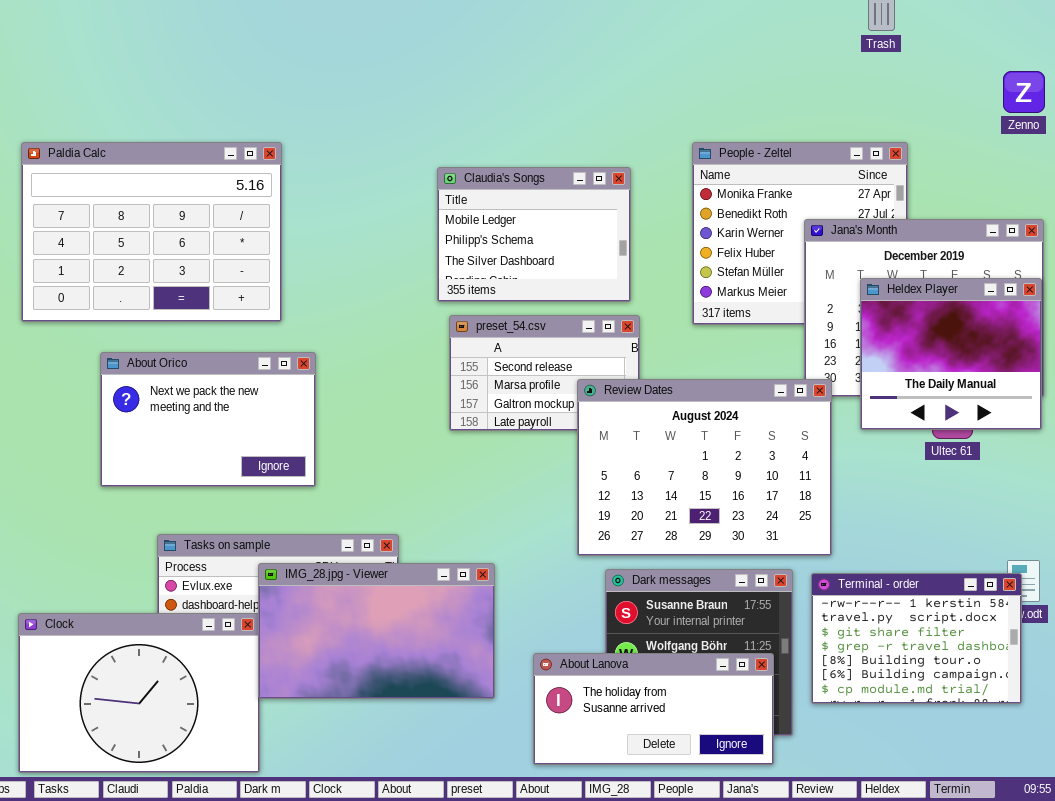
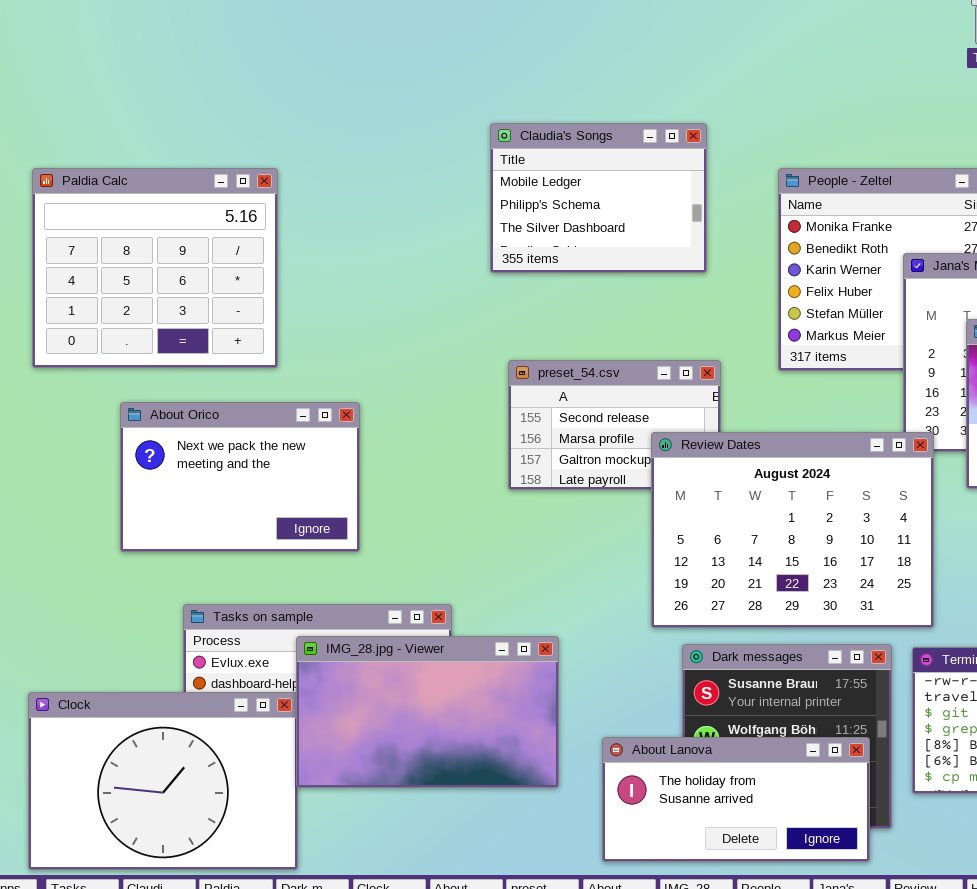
Paldia Calc: [21,142,282,322] -> [32,168,278,368], resized
Claudia's Songs: [437,167,631,302] -> [490,123,707,273], moved

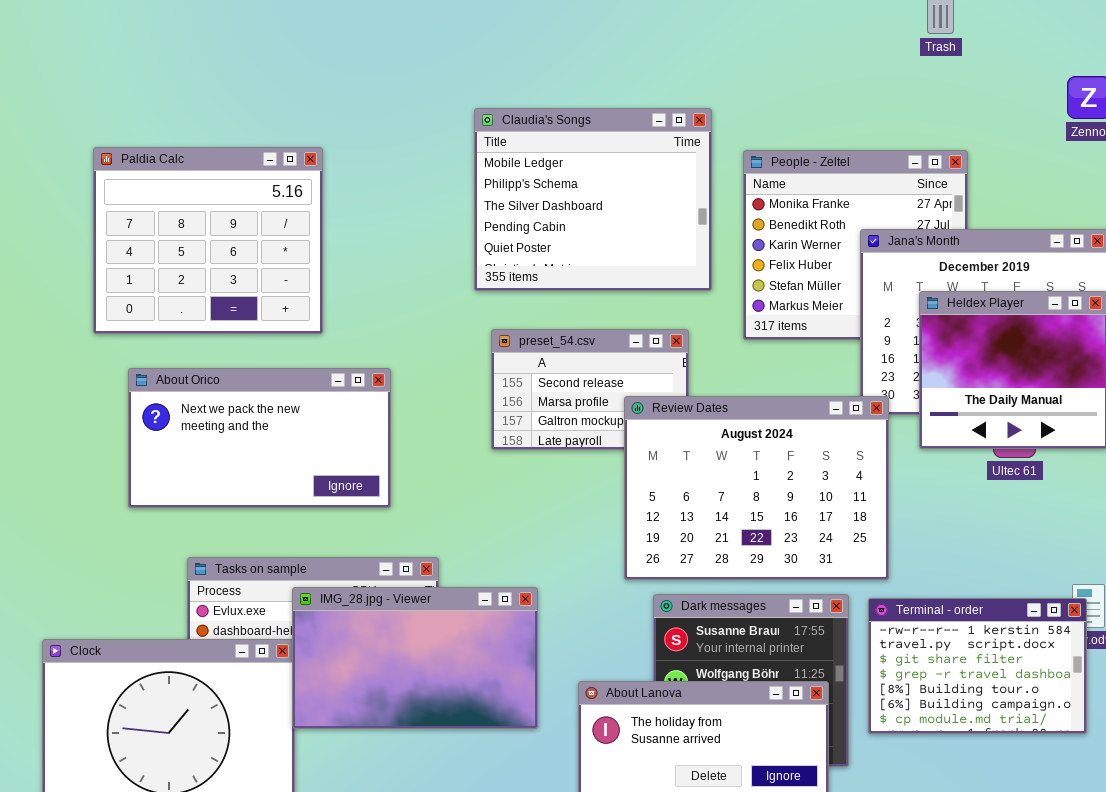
Claudia's Songs: [490,123,707,273] -> [474,108,712,291], resized
Paldia Calc: [32,168,278,368] -> [93,147,323,334], moved
About Orico: [120,402,360,552] -> [128,368,391,508], resized

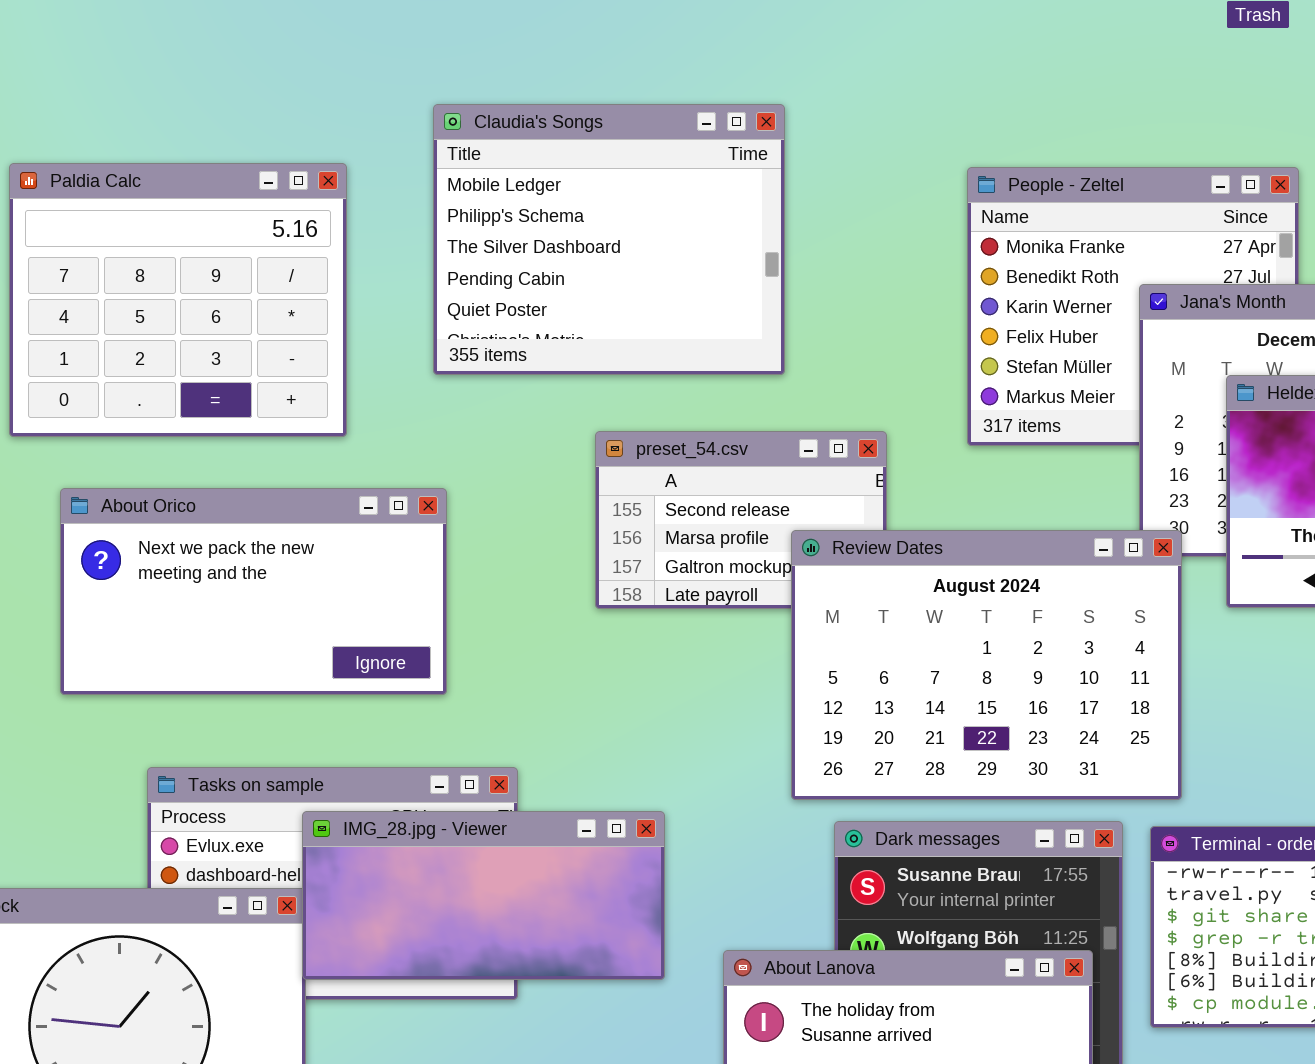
Claudia's Songs: [474,108,712,291] -> [433,104,785,375], moved
IMG_28.jpg - Viewer: [292,587,538,729] -> [302,811,665,980], resized

